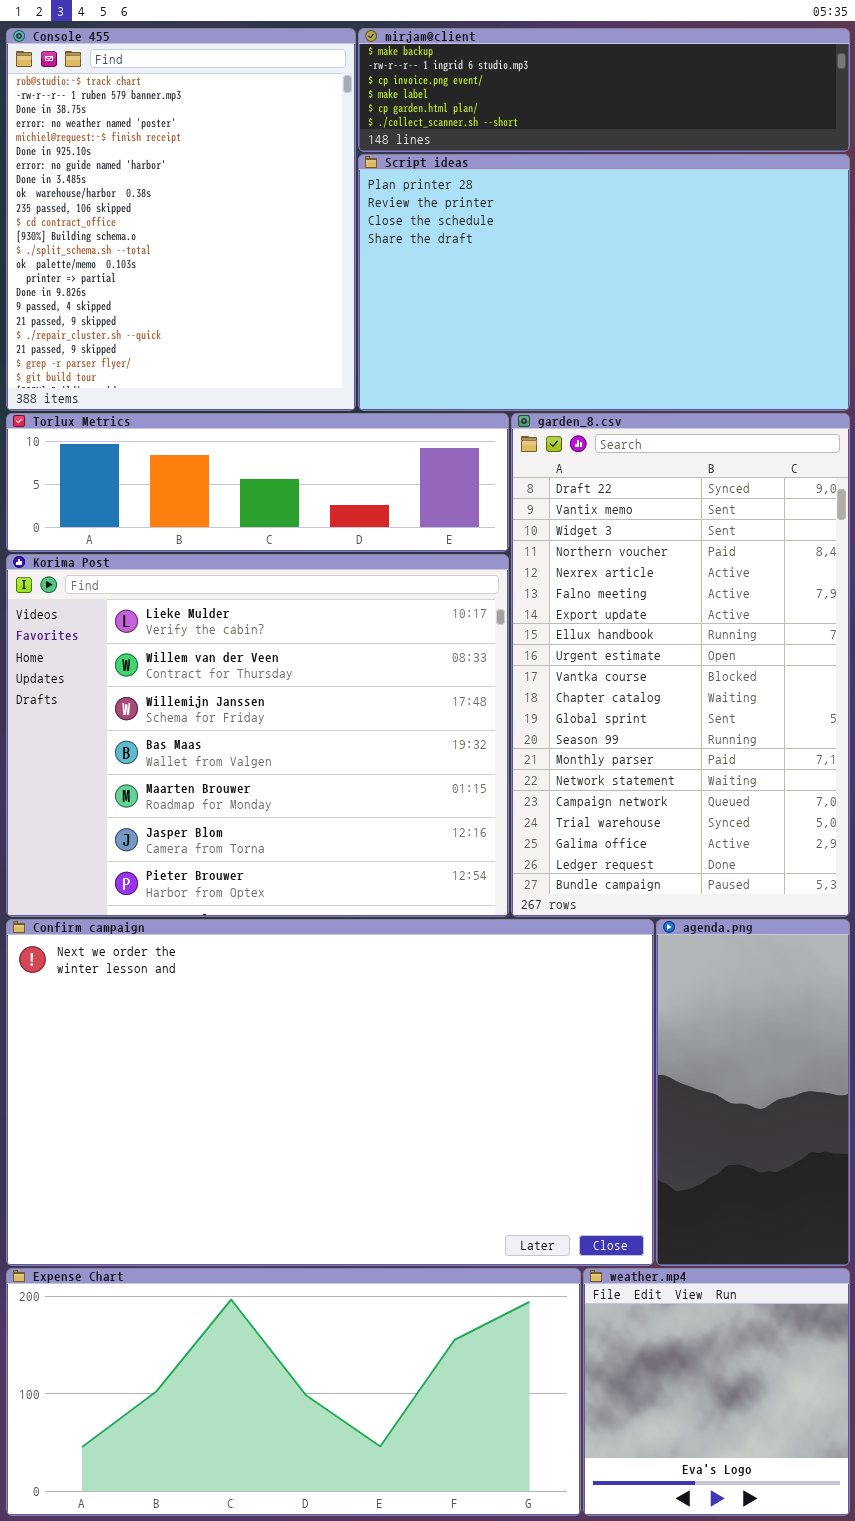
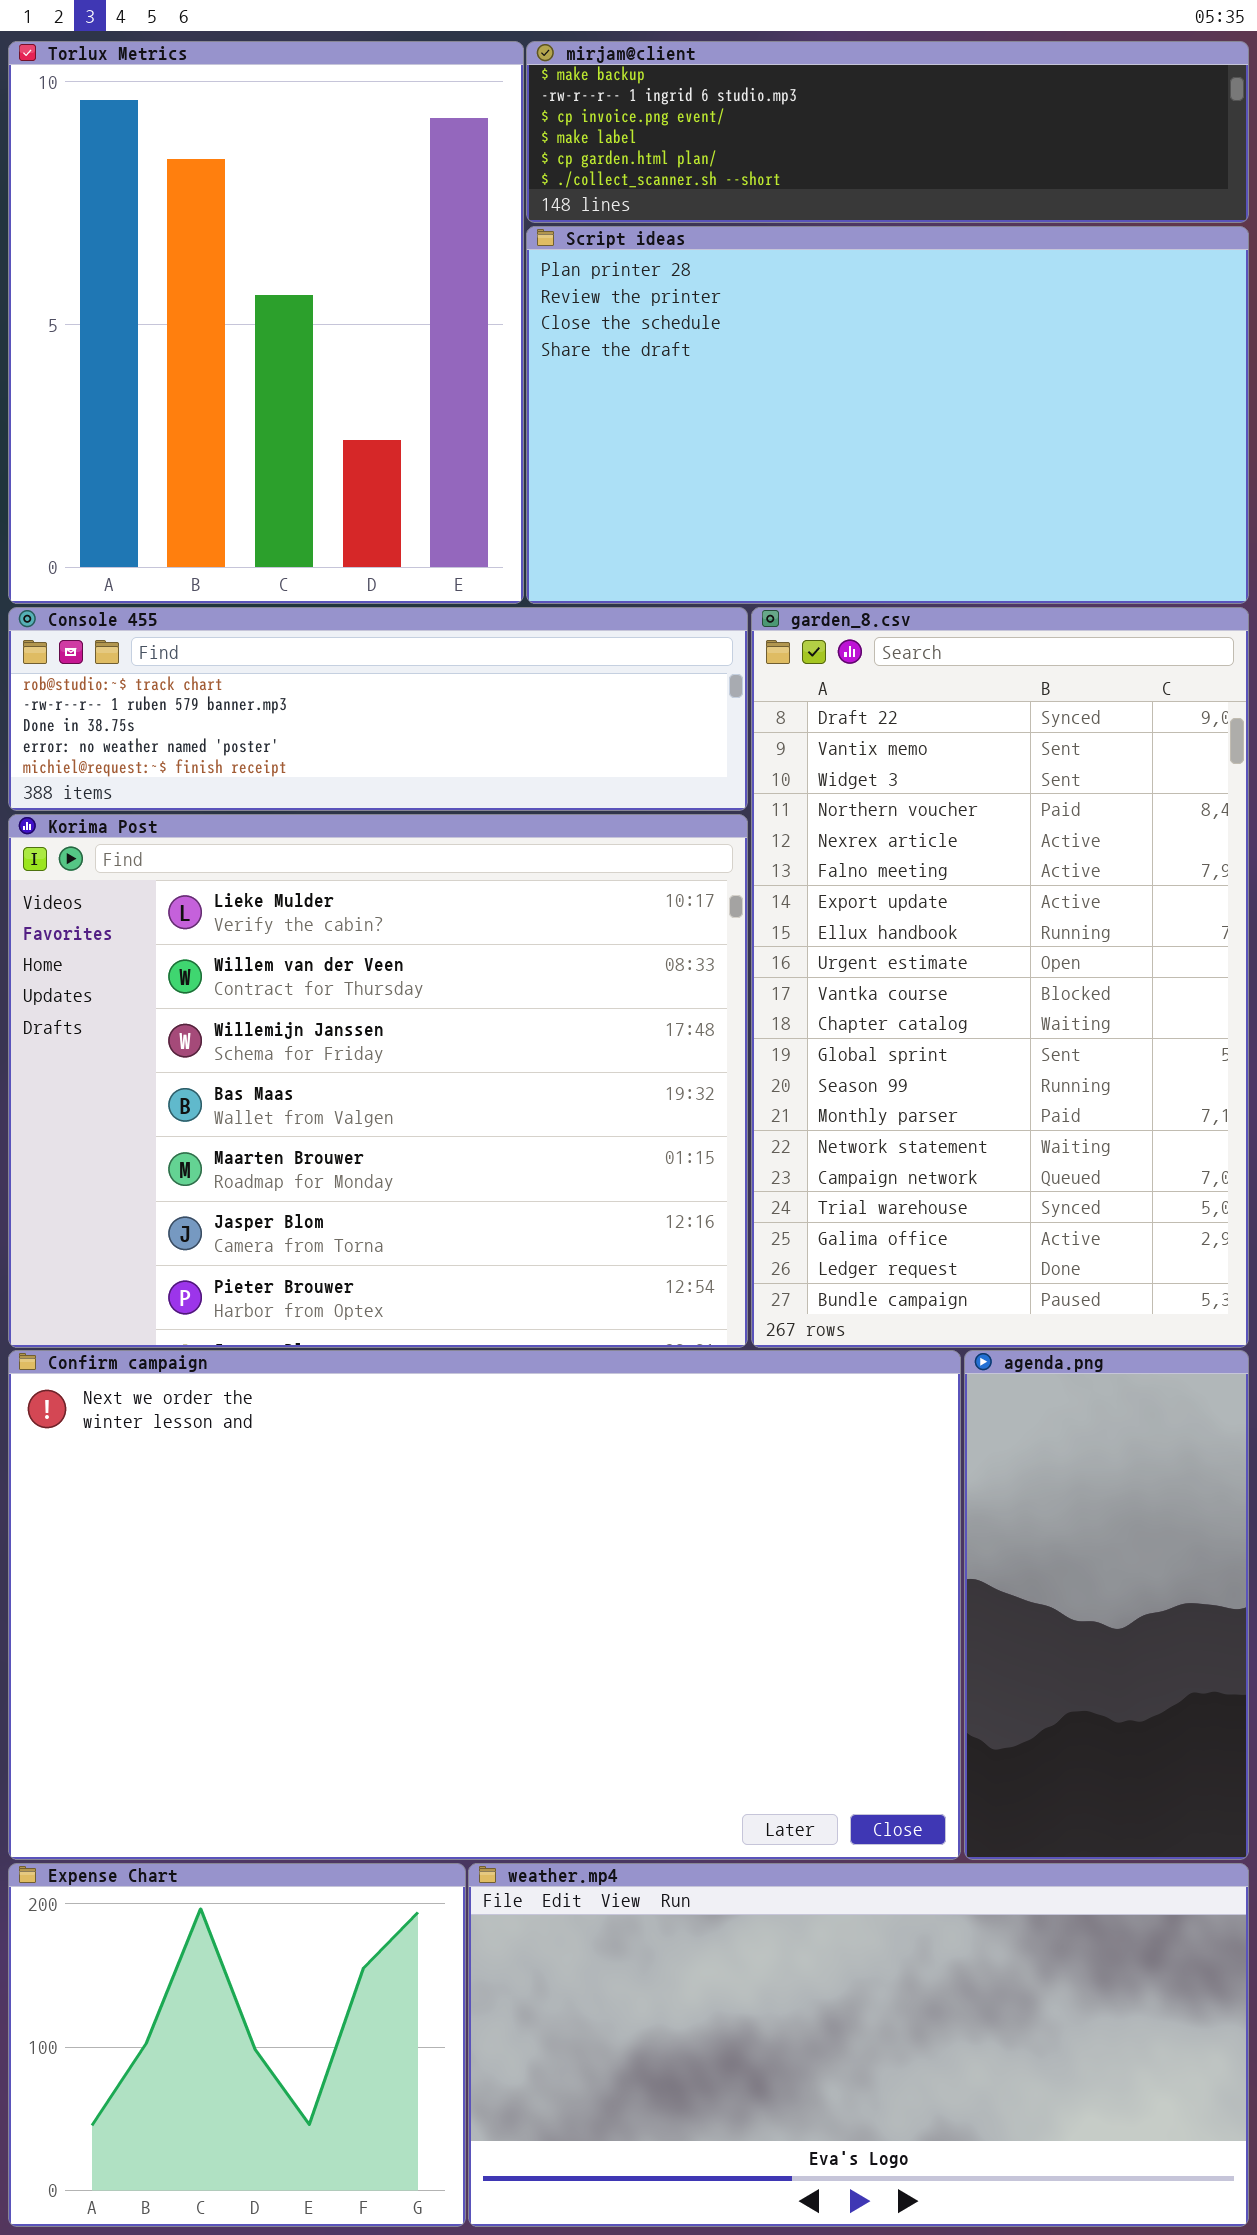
Console 455: [6,28,356,411] -> [8,607,748,811], moved, resized
Torlux Metrics: [6,413,509,552] -> [8,41,524,604], moved, resized
Expense Chart: [6,1268,581,1516] -> [8,1863,466,2227], resized
weather.mp4: [583,1268,850,1516] -> [468,1863,1249,2227], resized

